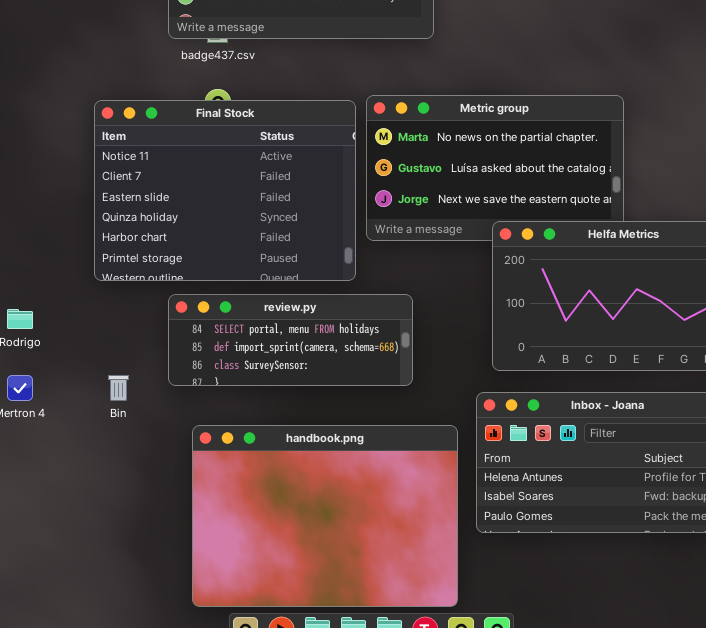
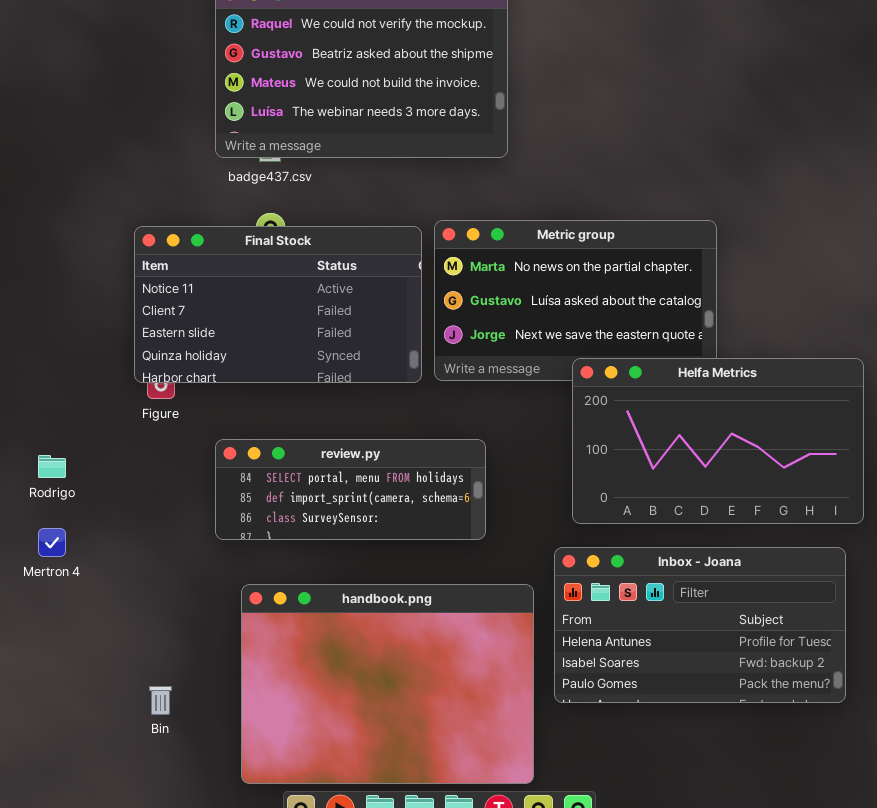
Final Stock: [94,100,356,281] -> [134,226,422,383], resized
Bin: [108,375,129,401] -> [149,686,172,715], moved

